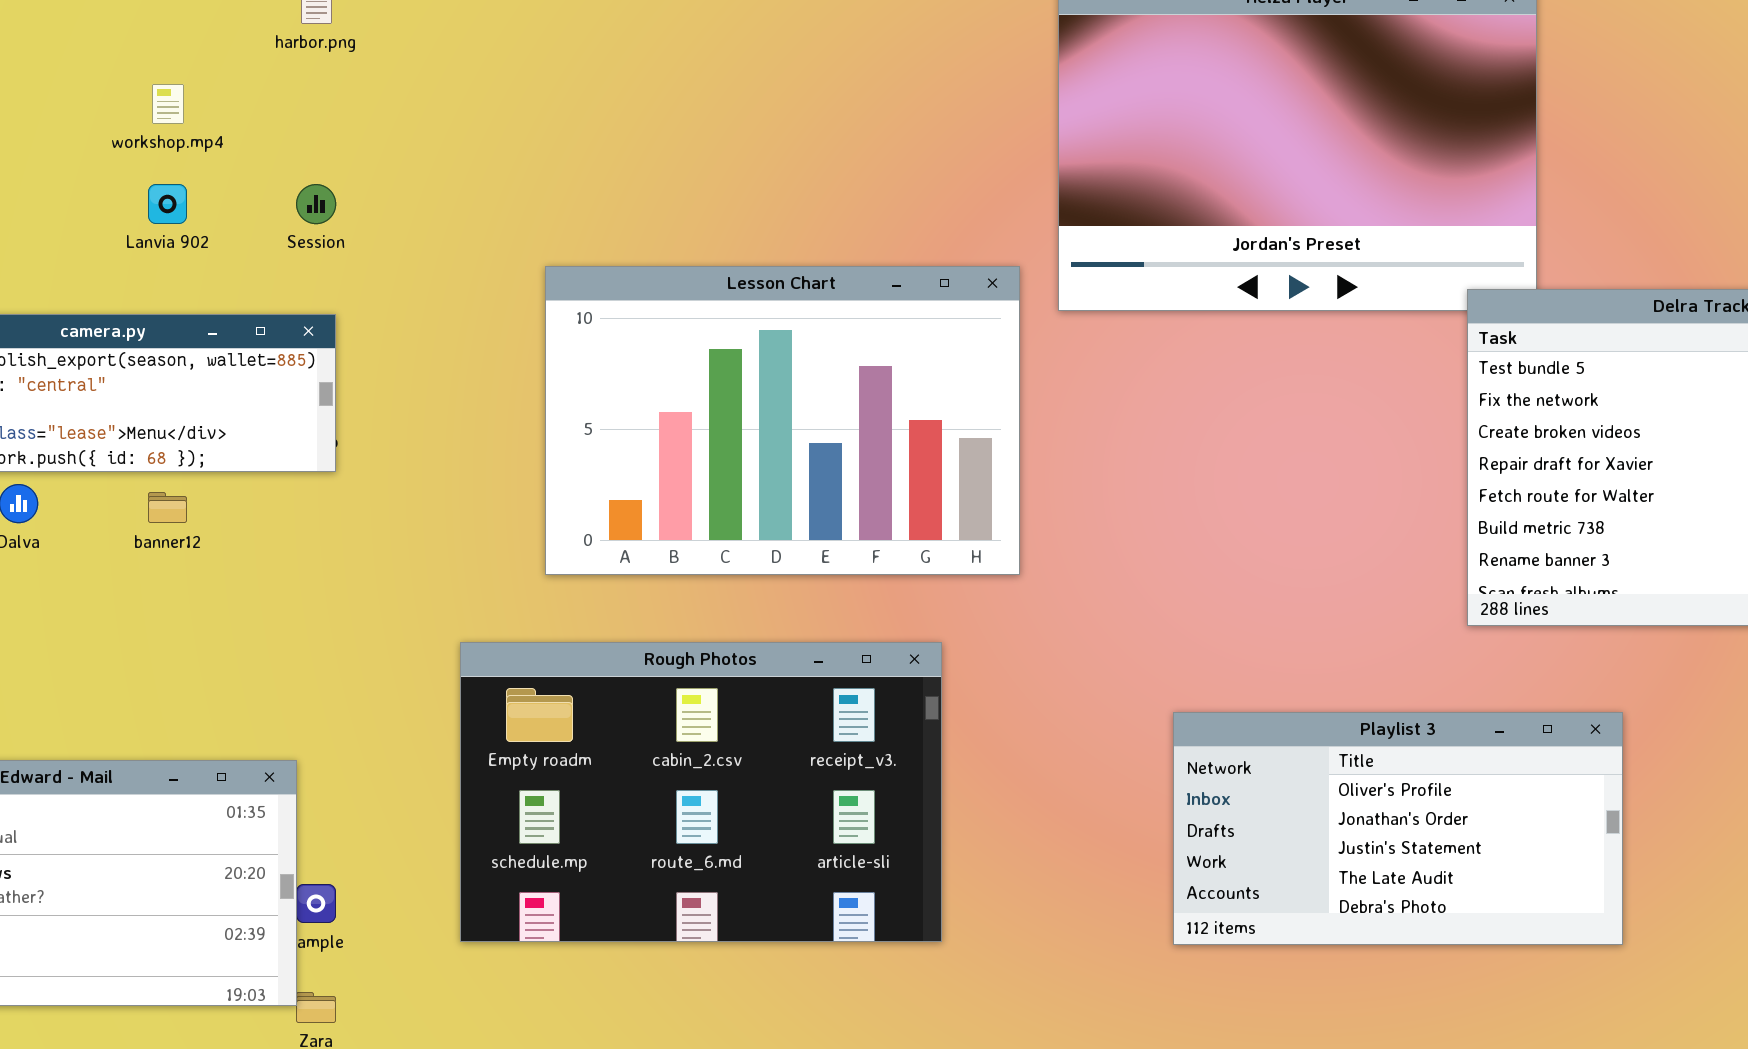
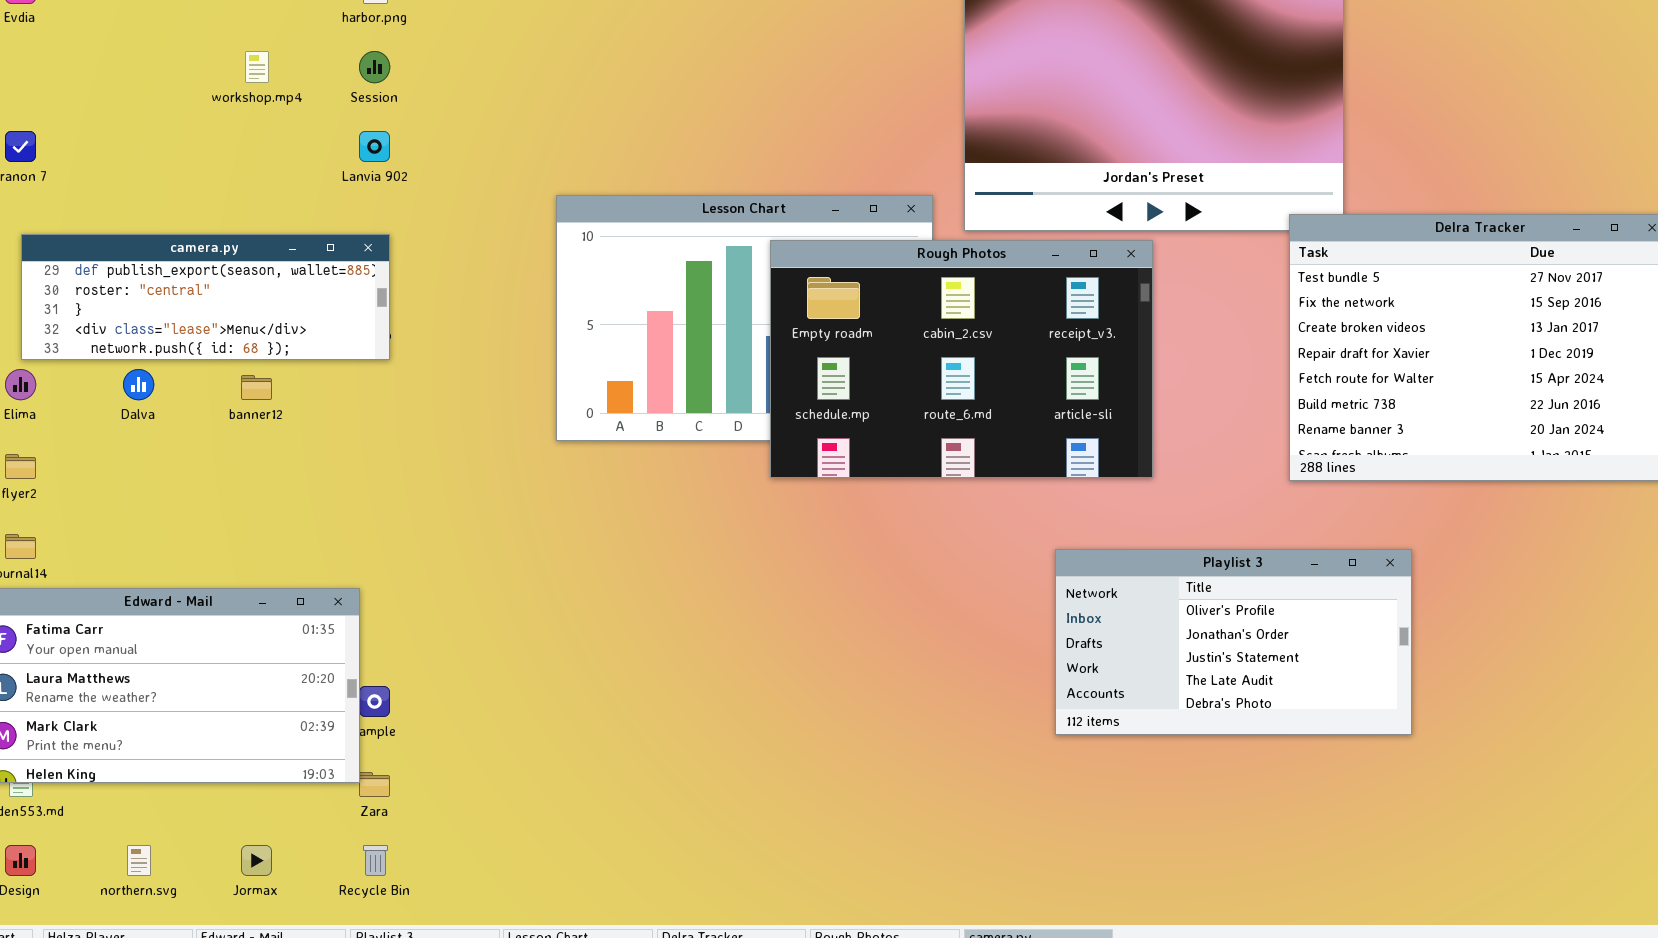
Lanvia 902: [148,184,187,224] -> [359,131,390,162], moved
Session: [296,184,336,224] -> [359,51,390,83], moved
Rough Photos: [460,642,942,942] -> [770,240,1153,478], moved

